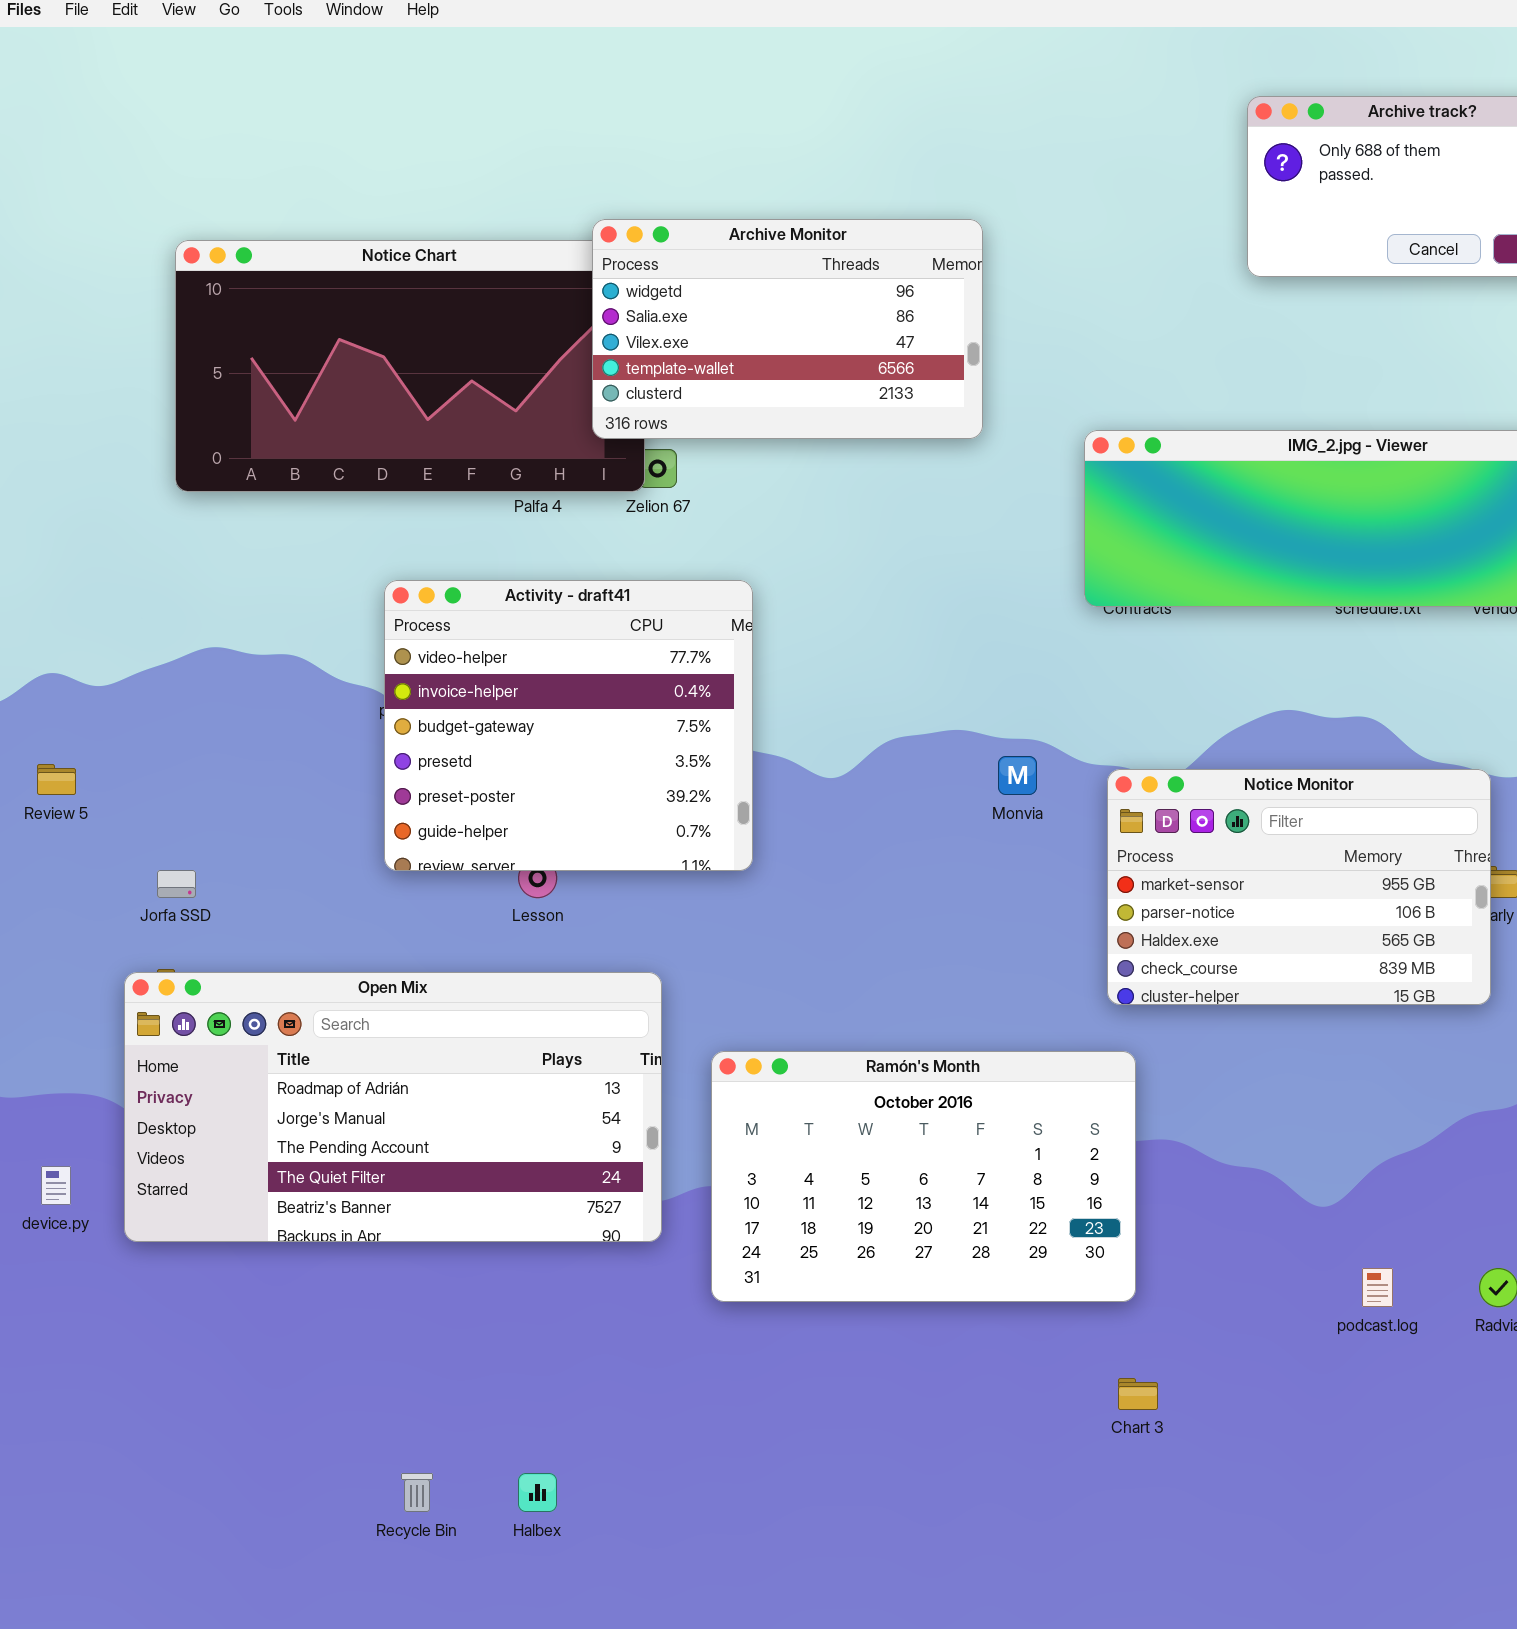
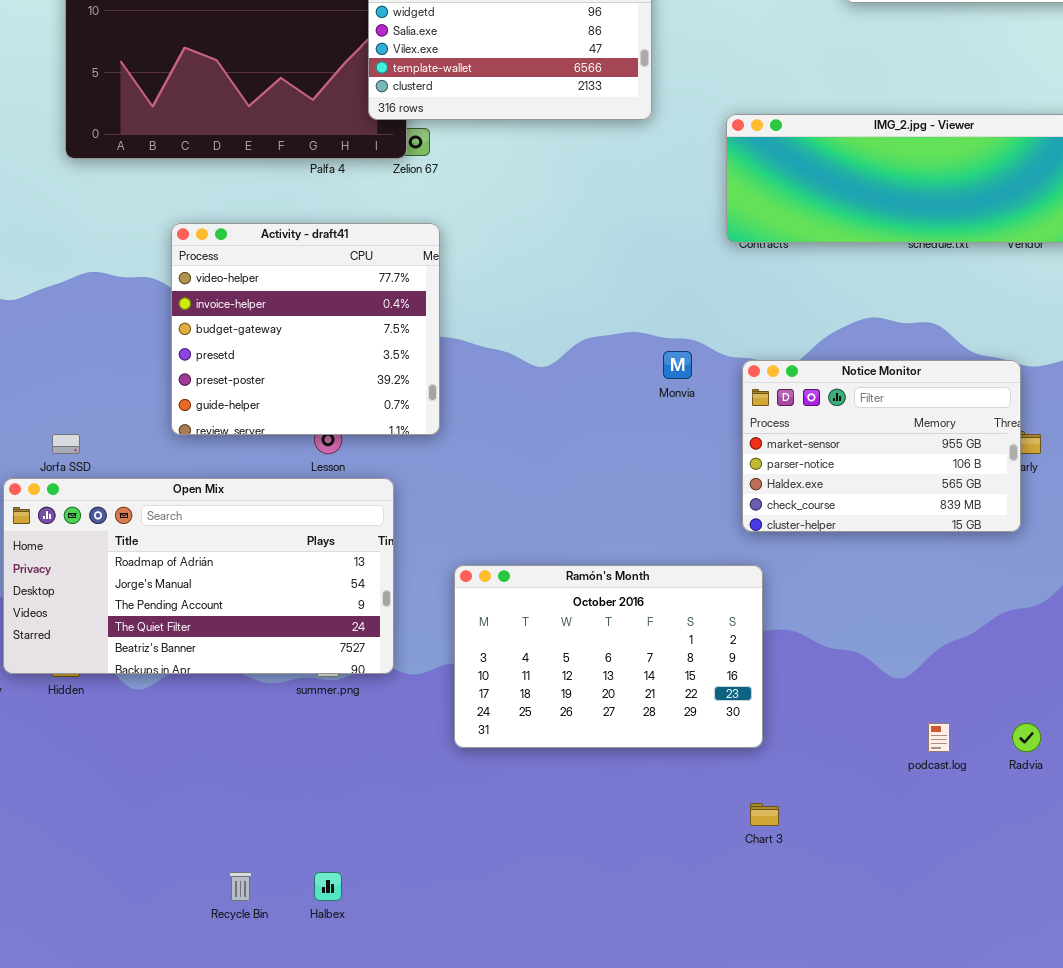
Activity - draft41: [384,580,753,871] -> [171,223,440,435], moved
Open Mix: [124,972,662,1242] -> [3,478,394,674], moved

